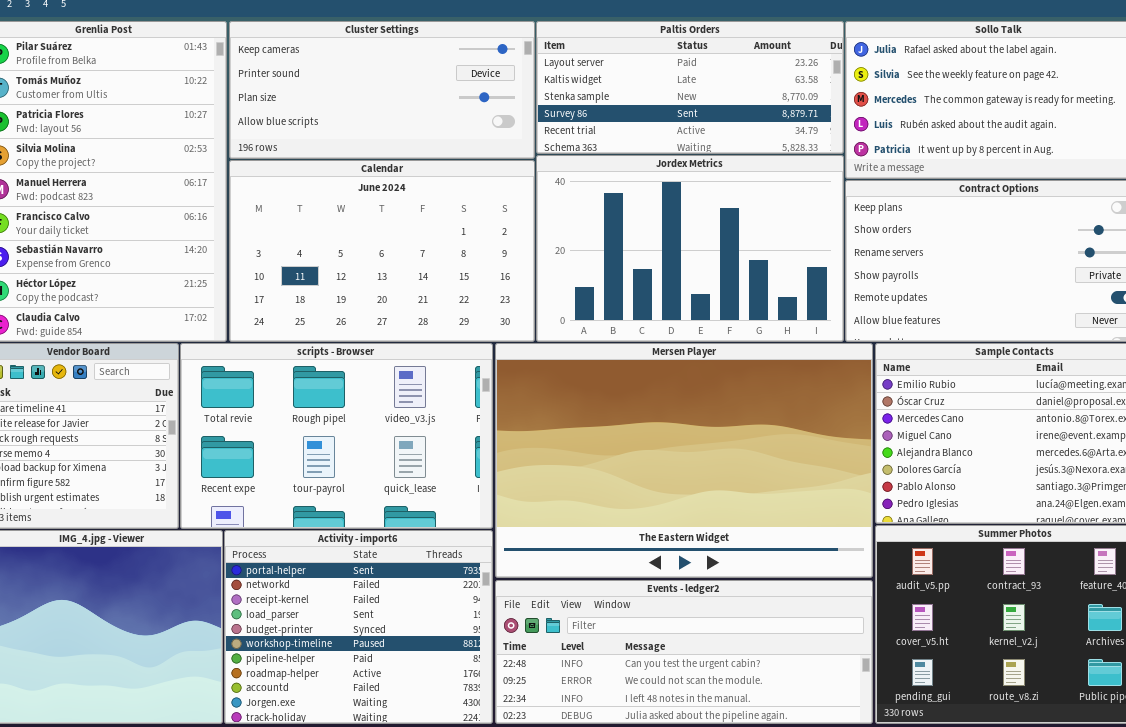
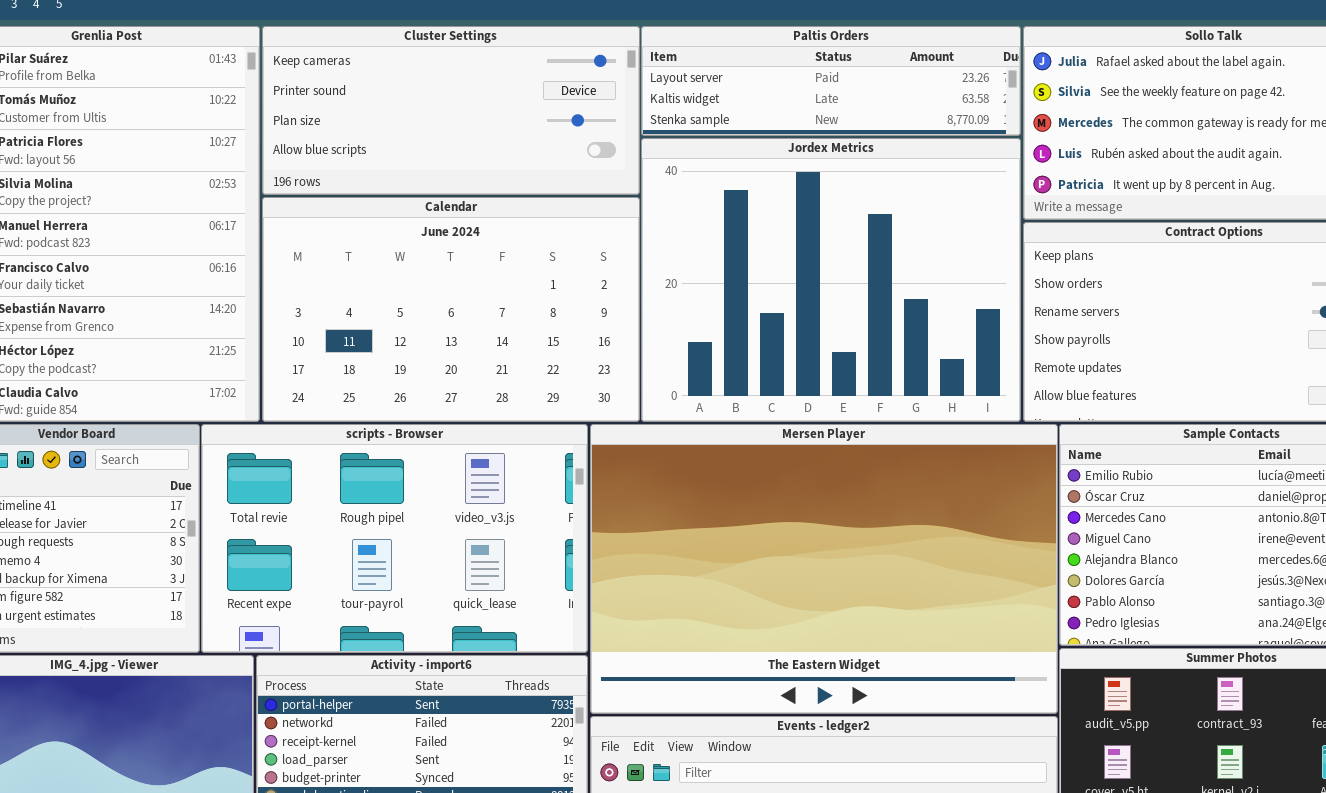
Paltis Orders: [536,21,844,154] -> [641,26,1021,136], resized
Jordex Metrics: [536,155,844,342] -> [641,138,1021,422], resized

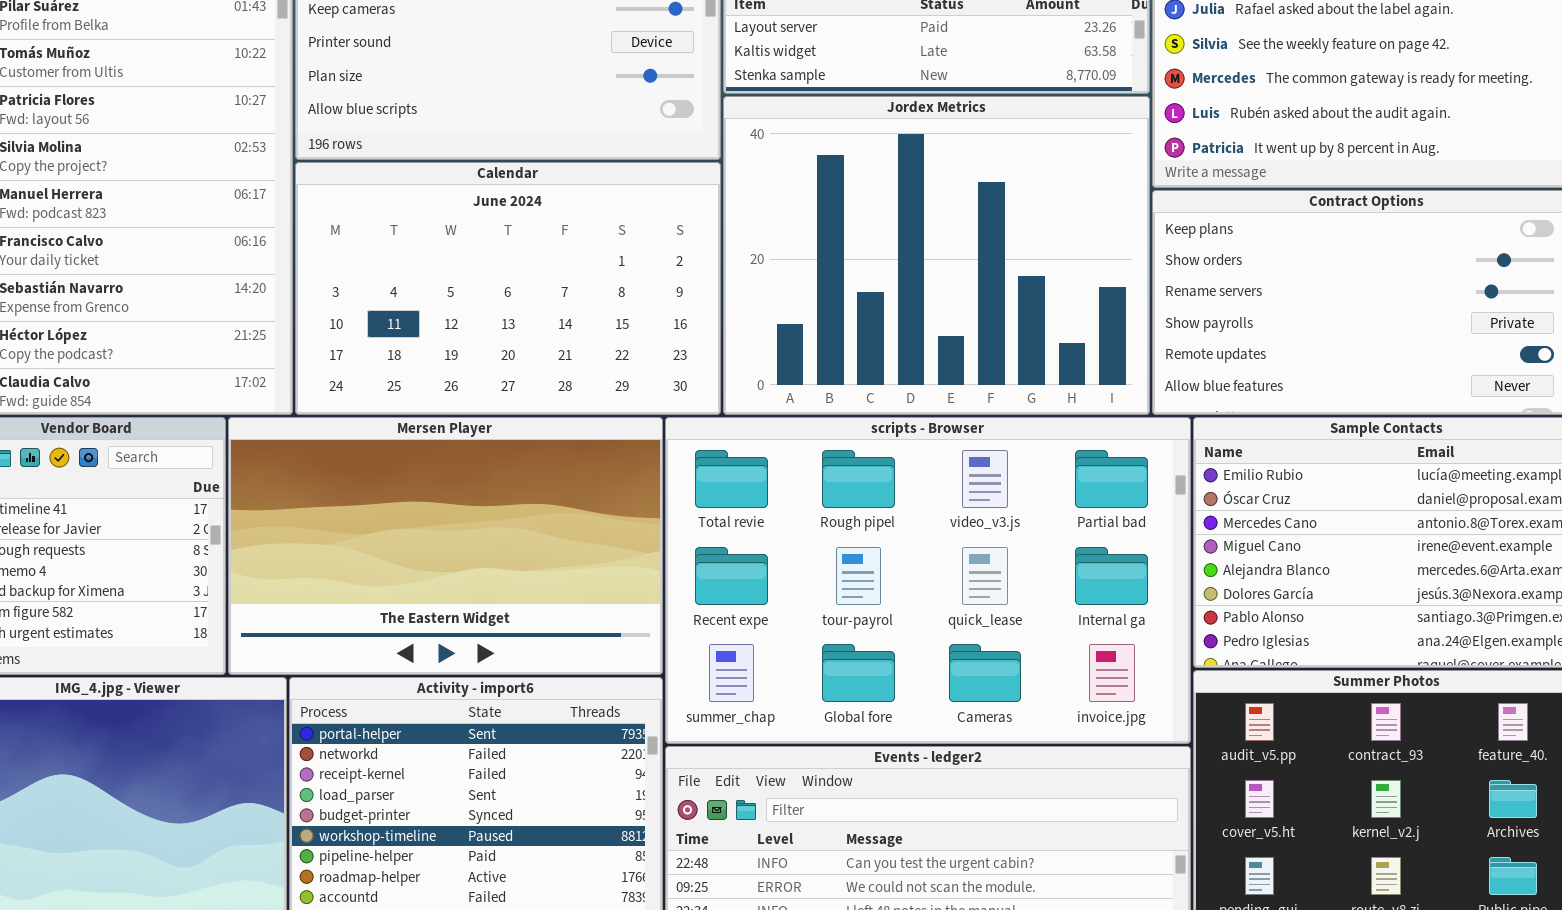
scripts - Browser: [201,424,588,653] -> [665,417,1191,744], moved, resized
Mersen Player: [590,424,1058,714] -> [228,417,663,675], moved, resized

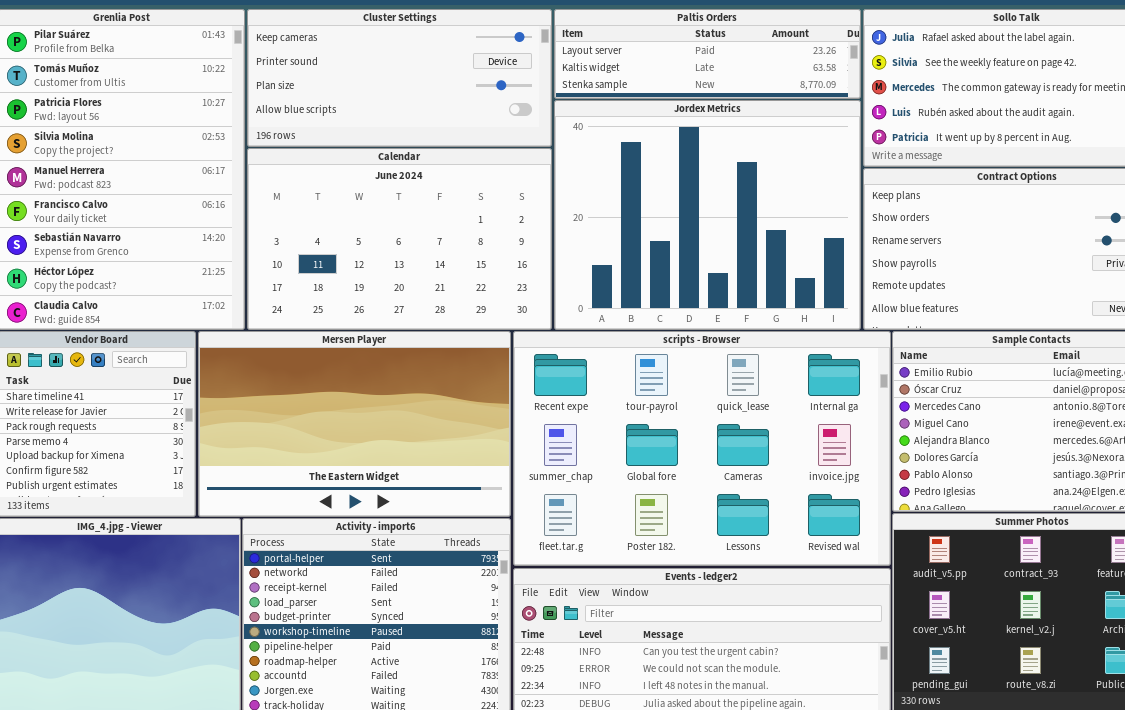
scripts - Browser: [665,417,1191,744] -> [513,331,891,566], scrolled down 1 row

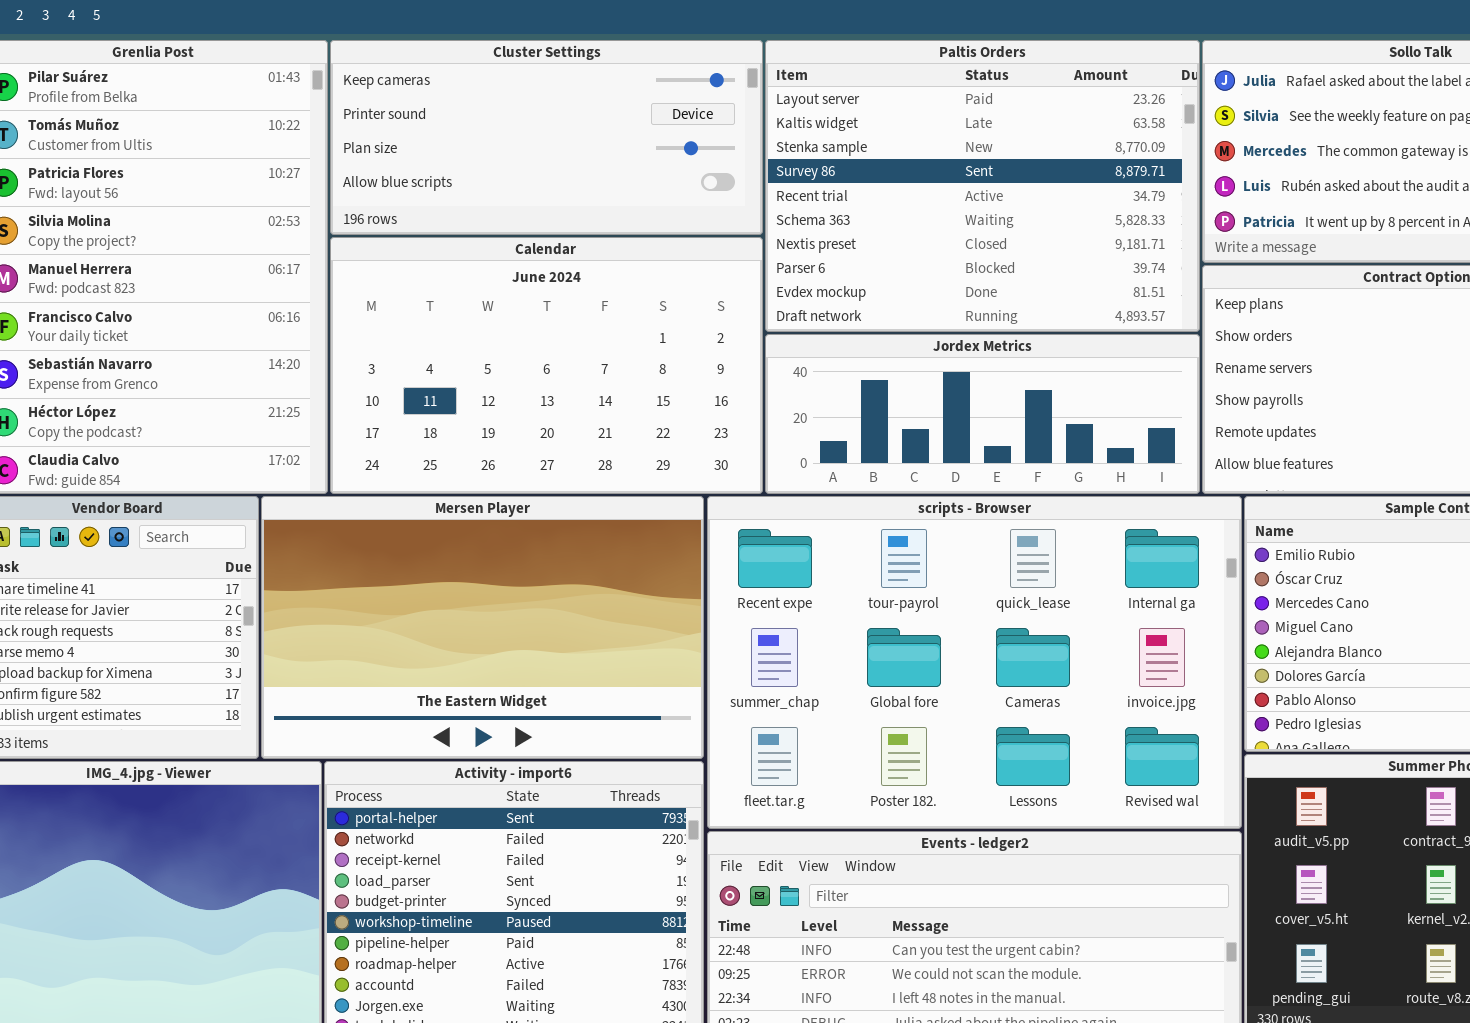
Paltis Orders: [554,9,861,99] -> [765,40,1200,332], resized
Jordex Metrics: [554,100,861,330] -> [765,334,1200,494], resized

